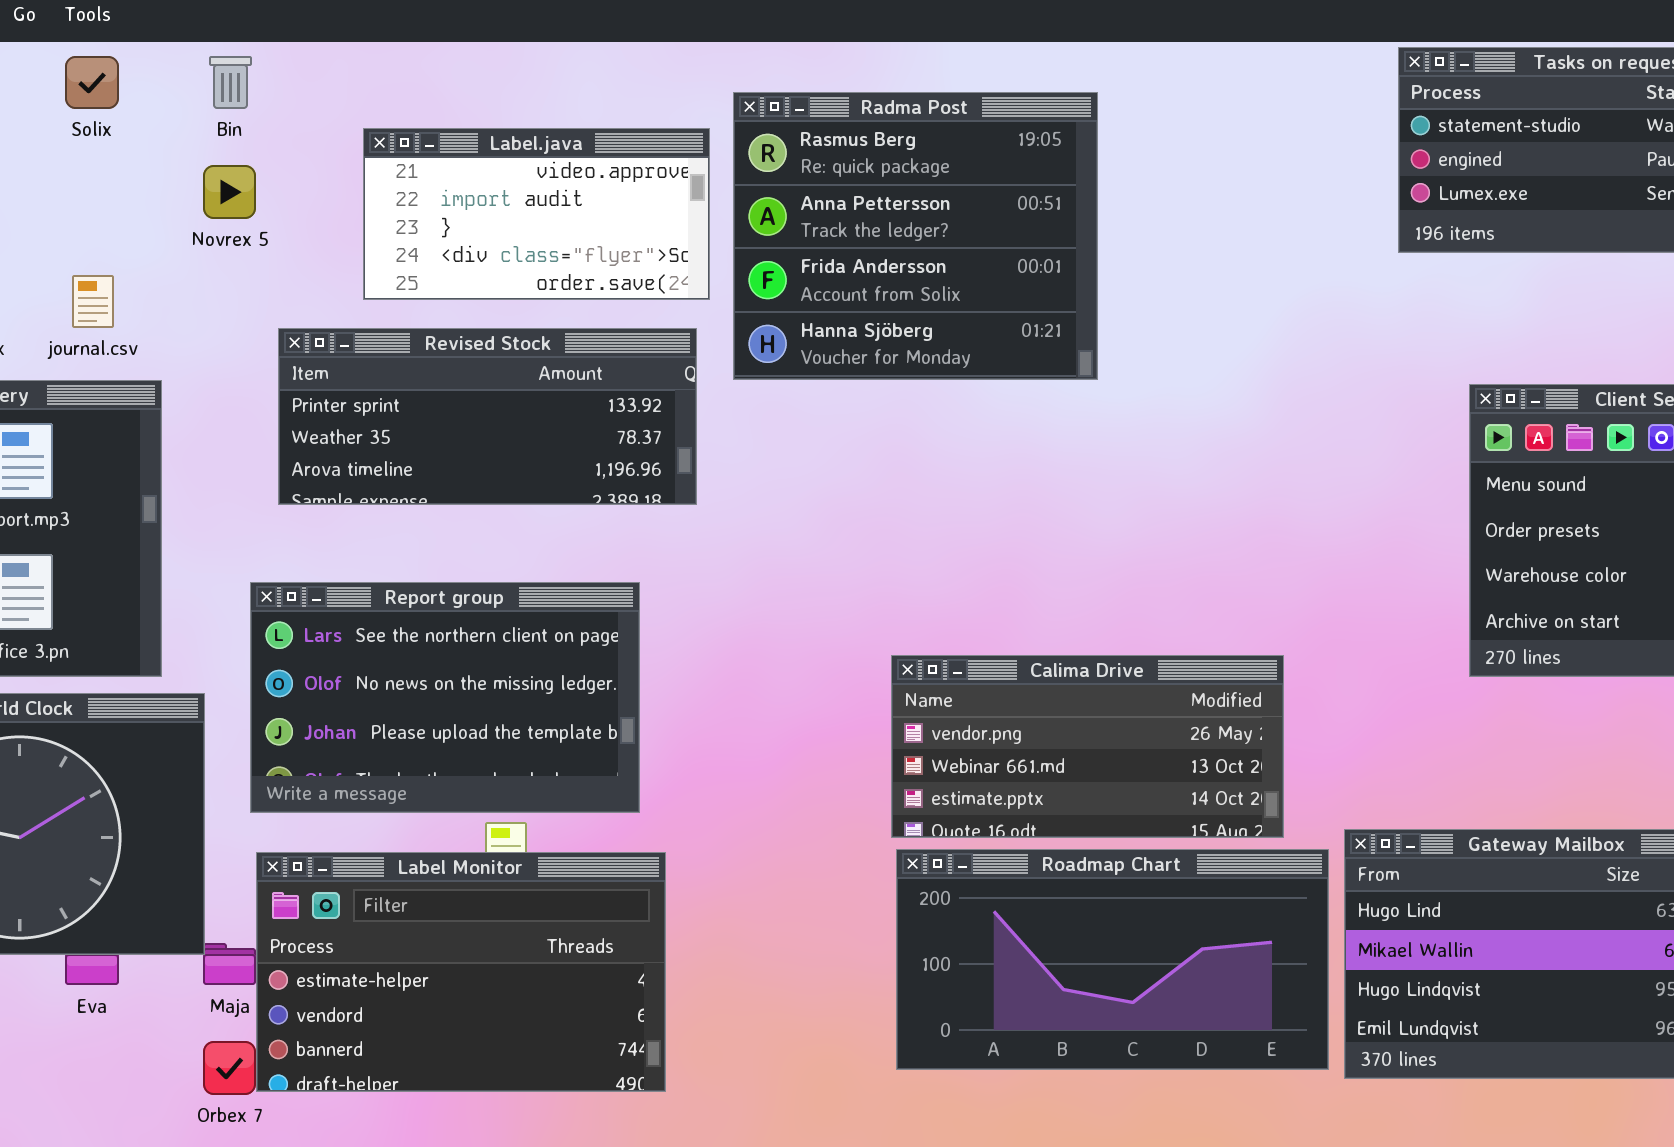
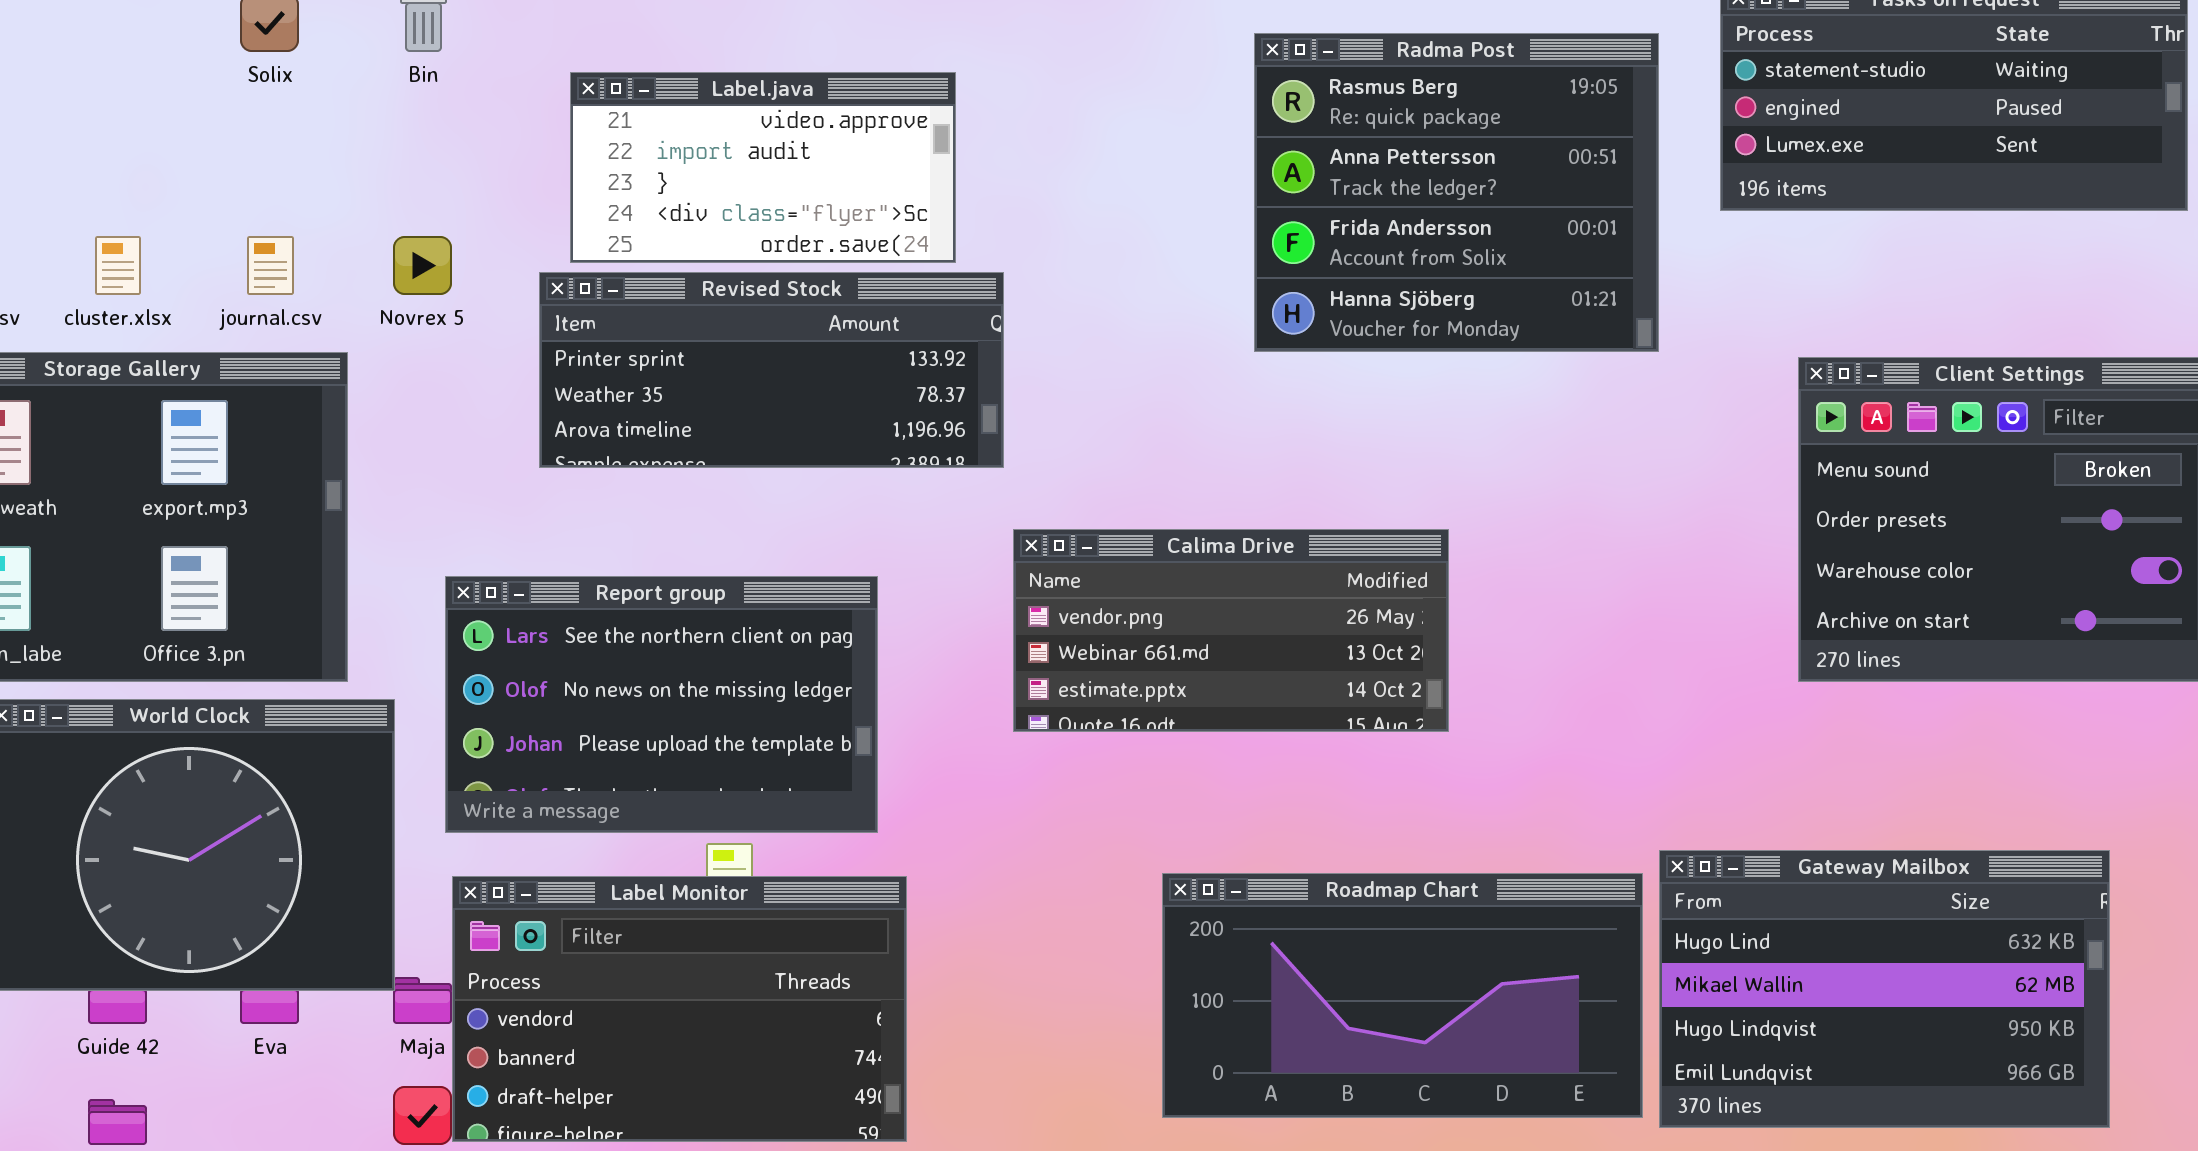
Radma Post: [733,92,1098,380] -> [1254,33,1659,352], moved
Novrex 5: [203,165,256,219] -> [393,236,452,295], moved
Revised Stock: [278,328,697,505] -> [539,272,1004,468], moved
Calima Drive: [891,655,1284,838] -> [1013,529,1449,732], moved
Label Monitor: [256,852,666,1092] -> [452,876,907,1142], scrolled down 1 row

